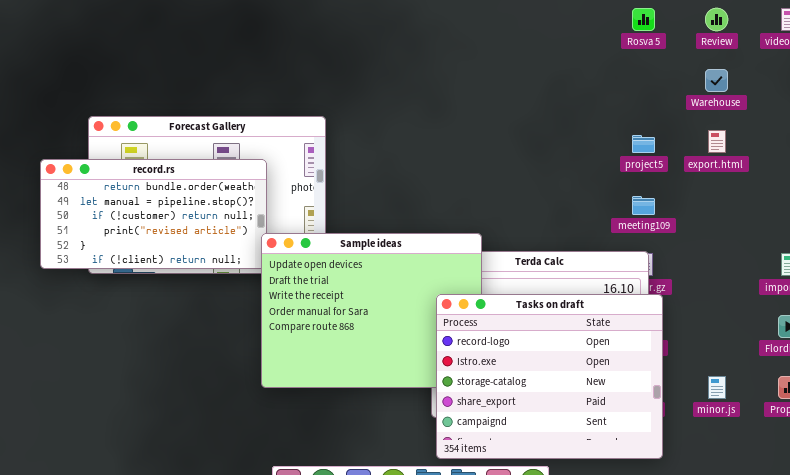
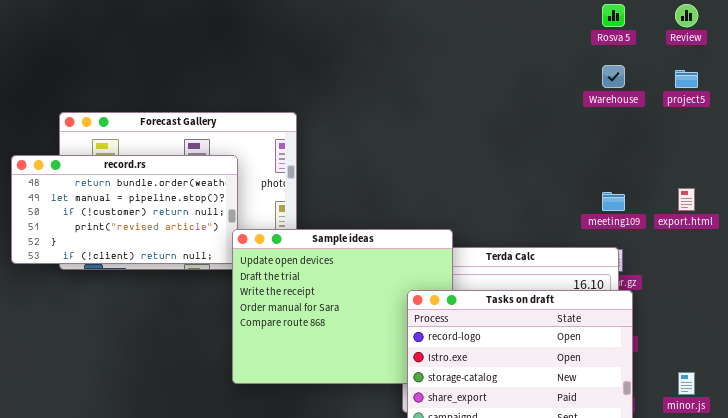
Warehouse: [705,69,728,92] -> [602,65,625,88], moved
export.html: [708,130,726,153] -> [678,188,695,211], moved
project5: [632,135,655,153] -> [675,70,698,88], moved

